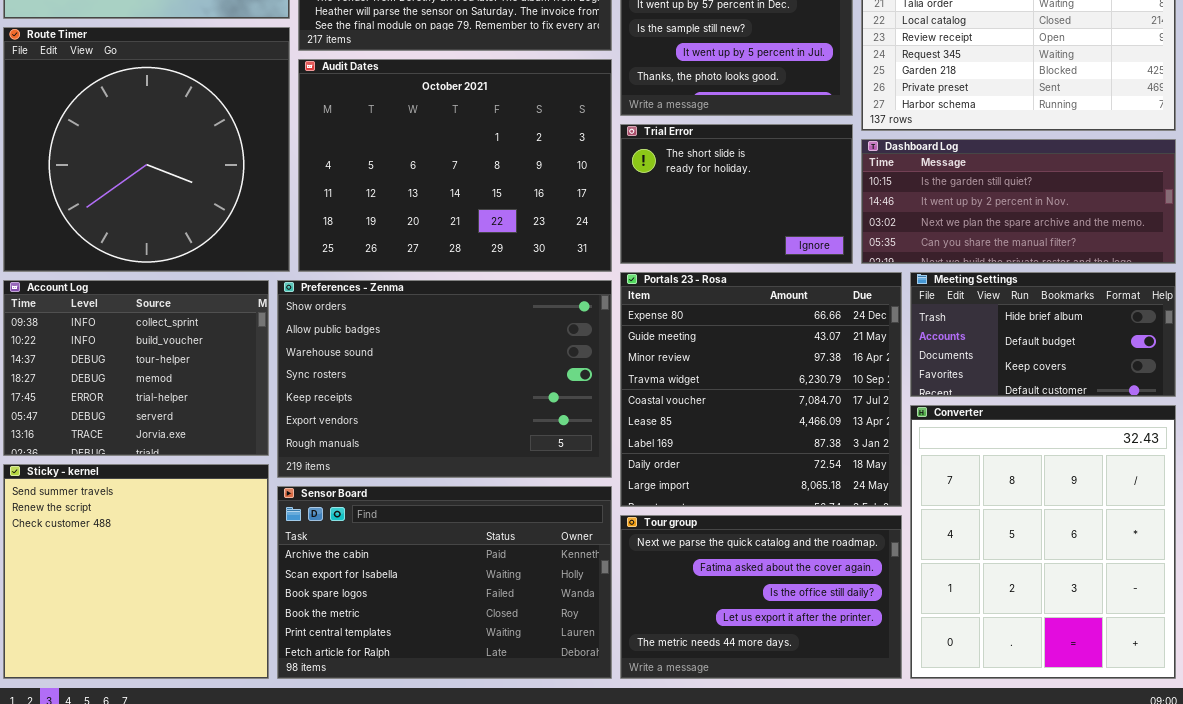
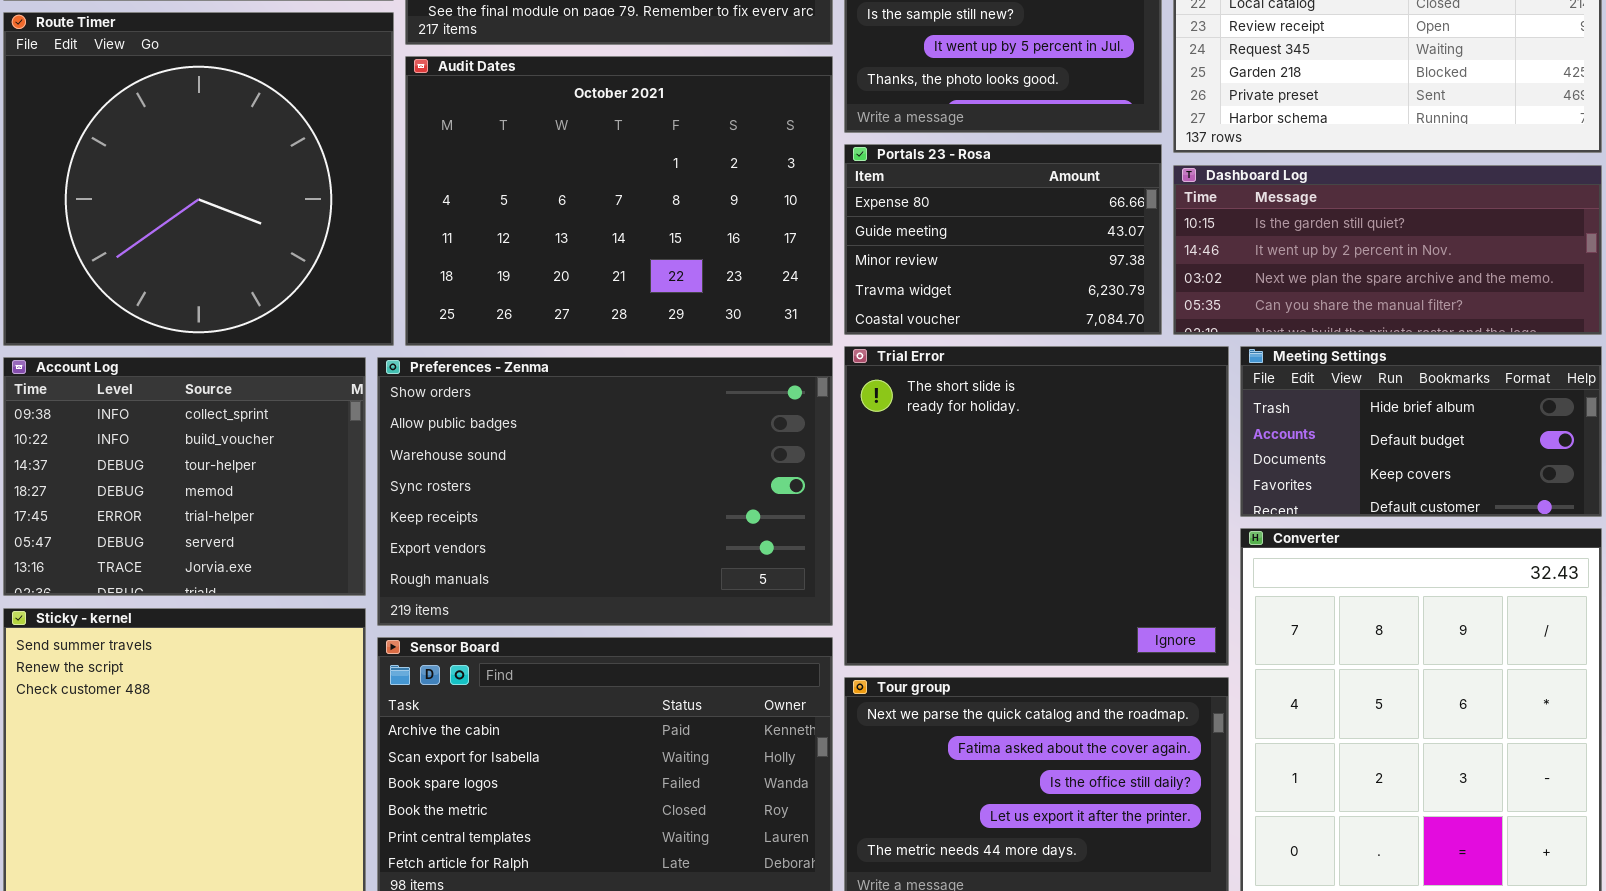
Trial Error: [620,124,853,264] -> [844,346,1229,666], moved, resized
Portals 23 - Rosa: [620,272,902,507] -> [844,144,1162,335], moved, resized

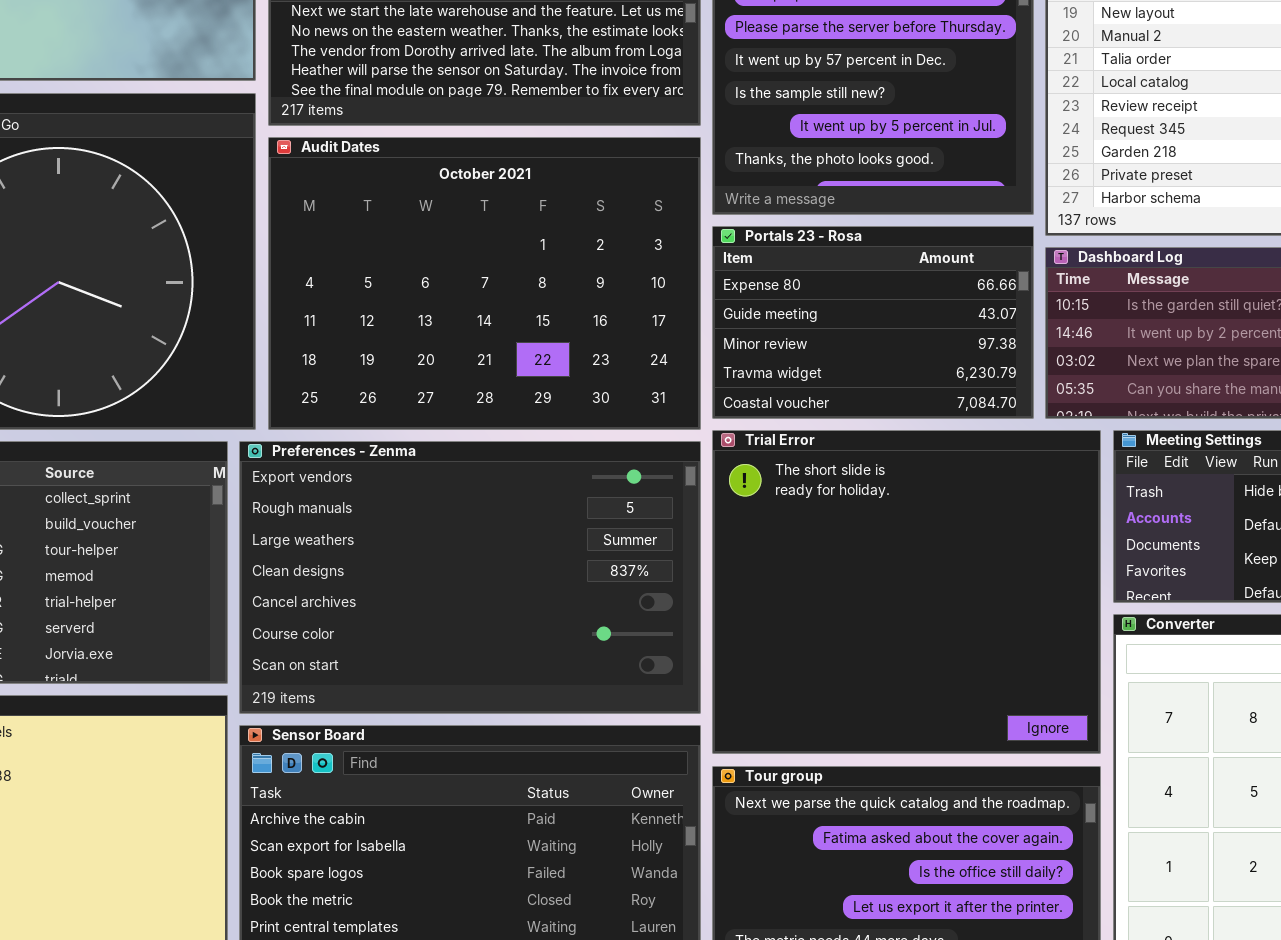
Preferences - Zenma: [377,357,833,626] -> [239,441,701,714], scrolled down 5 rows

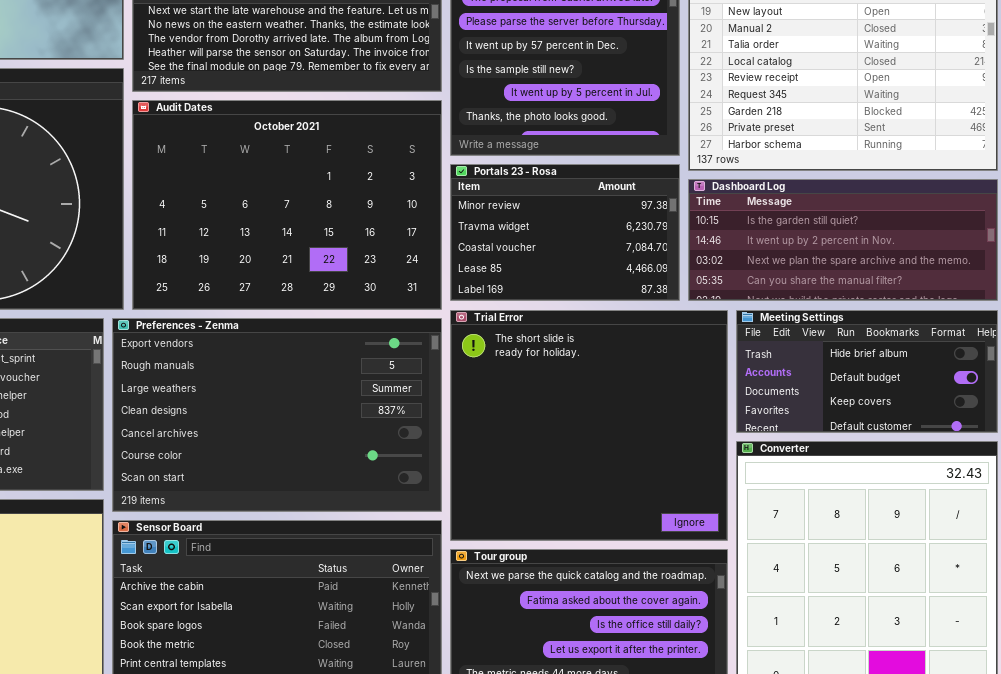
Portals 23 - Rosa: [712,226,1034,419] -> [450,164,680,301], scrolled down 2 rows

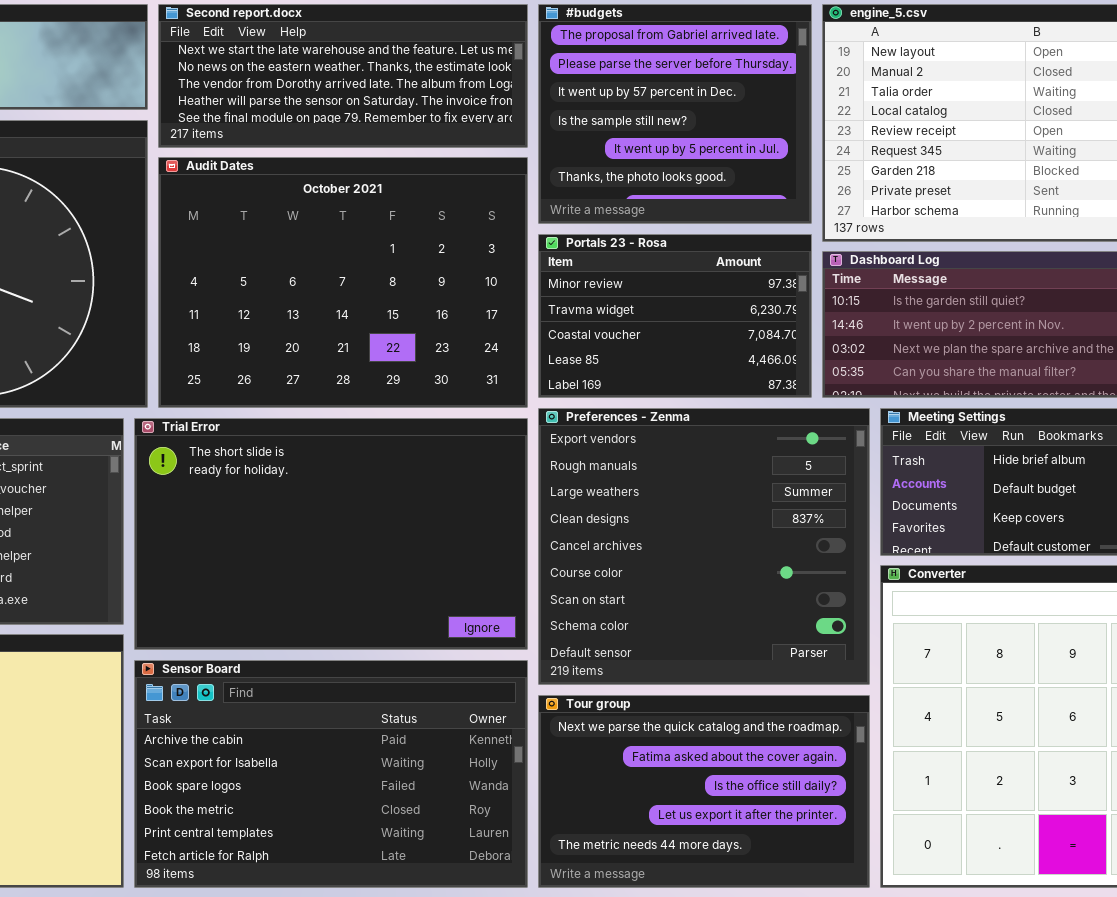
Trial Error: [450,310,728,541] -> [134,418,528,650], moved, resized
Preferences - Zenma: [112,318,442,512] -> [538,408,870,685], moved, resized

